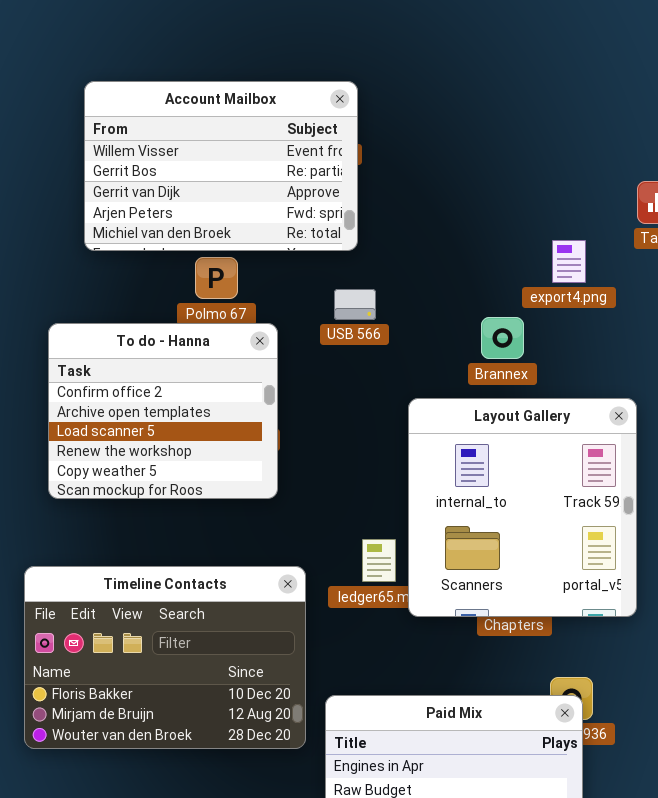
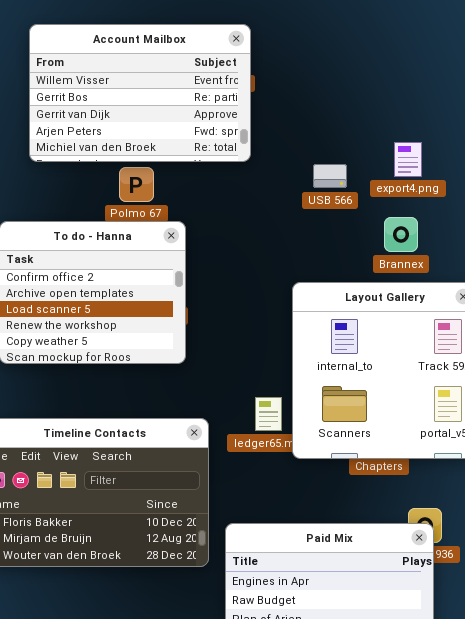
export4.png: [552,240,586,283] -> [394,142,422,177], moved
USB 566: [334,289,376,320] -> [313,164,347,188], moved
Brannex: [481,317,524,359] -> [384,217,418,252], moved

